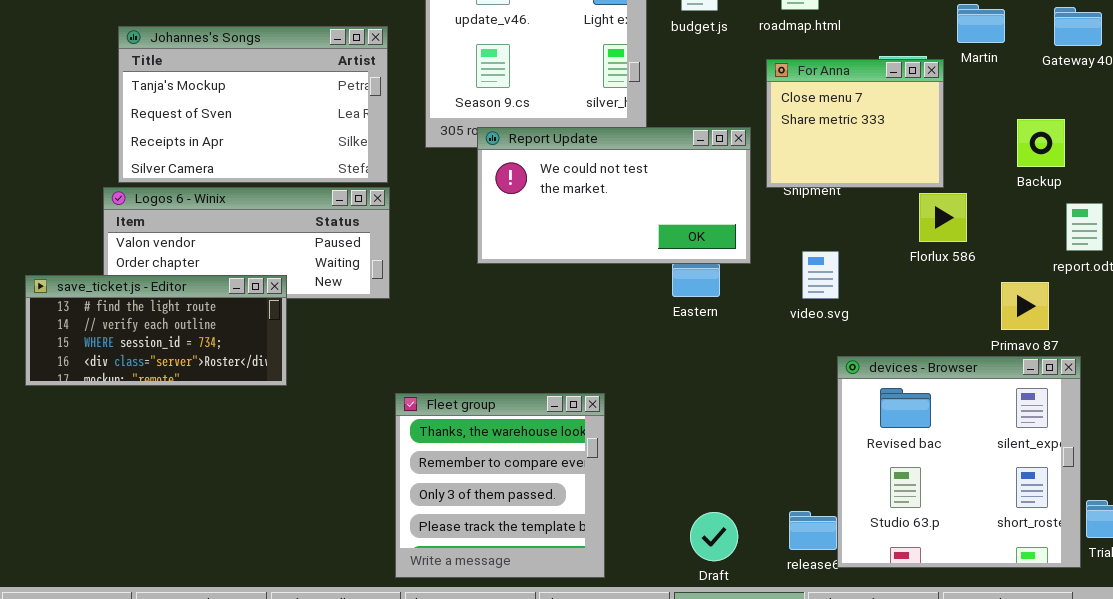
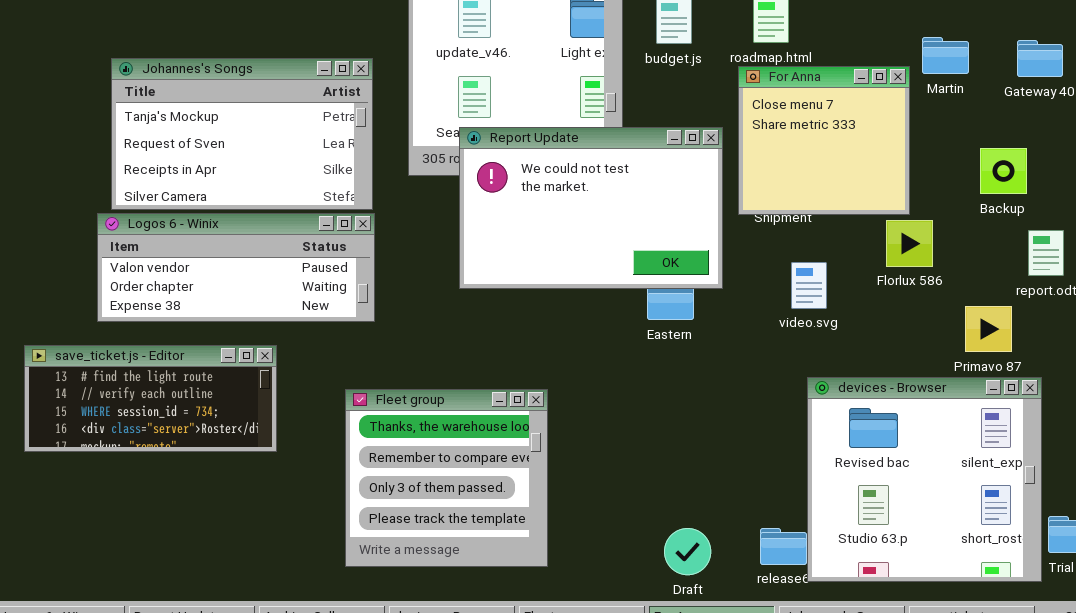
For Anna: [766,59,944,188] -> [738,66,910,215], resized
Report Update: [477,127,751,264] -> [459,127,723,289], resized
video.svg: [802,251,839,299] -> [791,262,827,309], moved
save_ticket.js - Editor: [25,275,287,386] -> [24,345,277,452], moved
Fleet group: [395,393,605,578] -> [345,389,548,567], moved

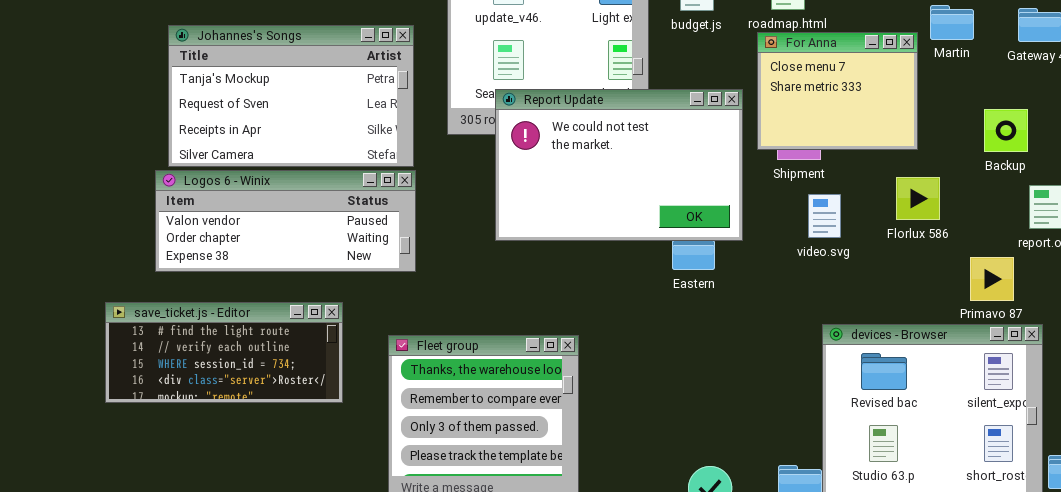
For Anna: [738,66,910,215] -> [757,32,918,150], resized
video.svg: [791,262,827,309] -> [808,194,841,238], moved
save_ticket.js - Editor: [24,345,277,452] -> [105,302,343,403], moved

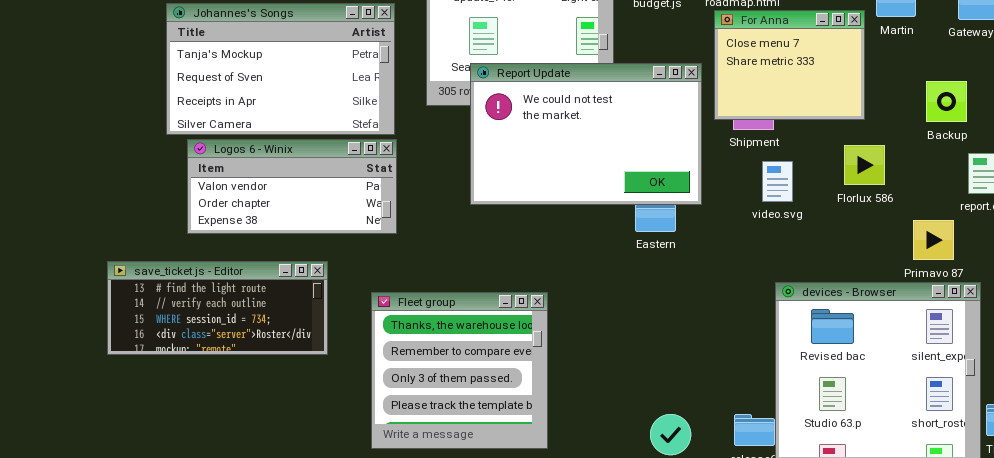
Logos 6 - Winix: [155,170,416,272] -> [187,139,397,234], resized

